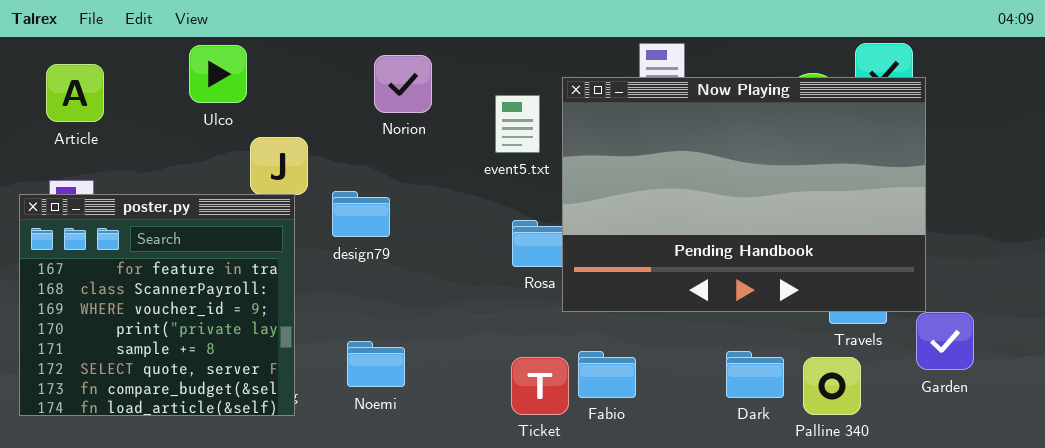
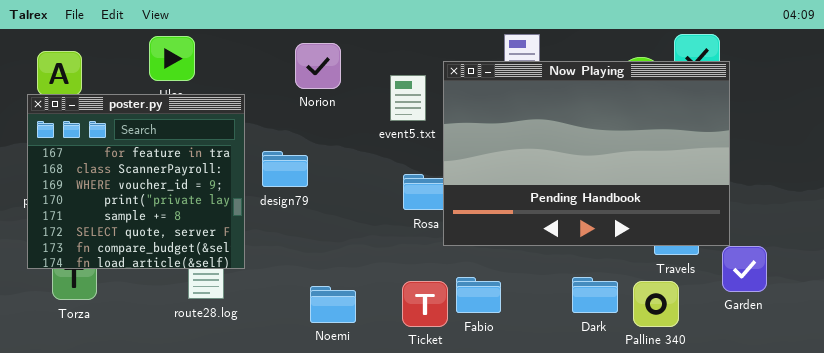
poster.py: [19,194,295,416] -> [27,94,245,269], moved
Noemi: [347,341,405,387] -> [310,286,356,323], moved

